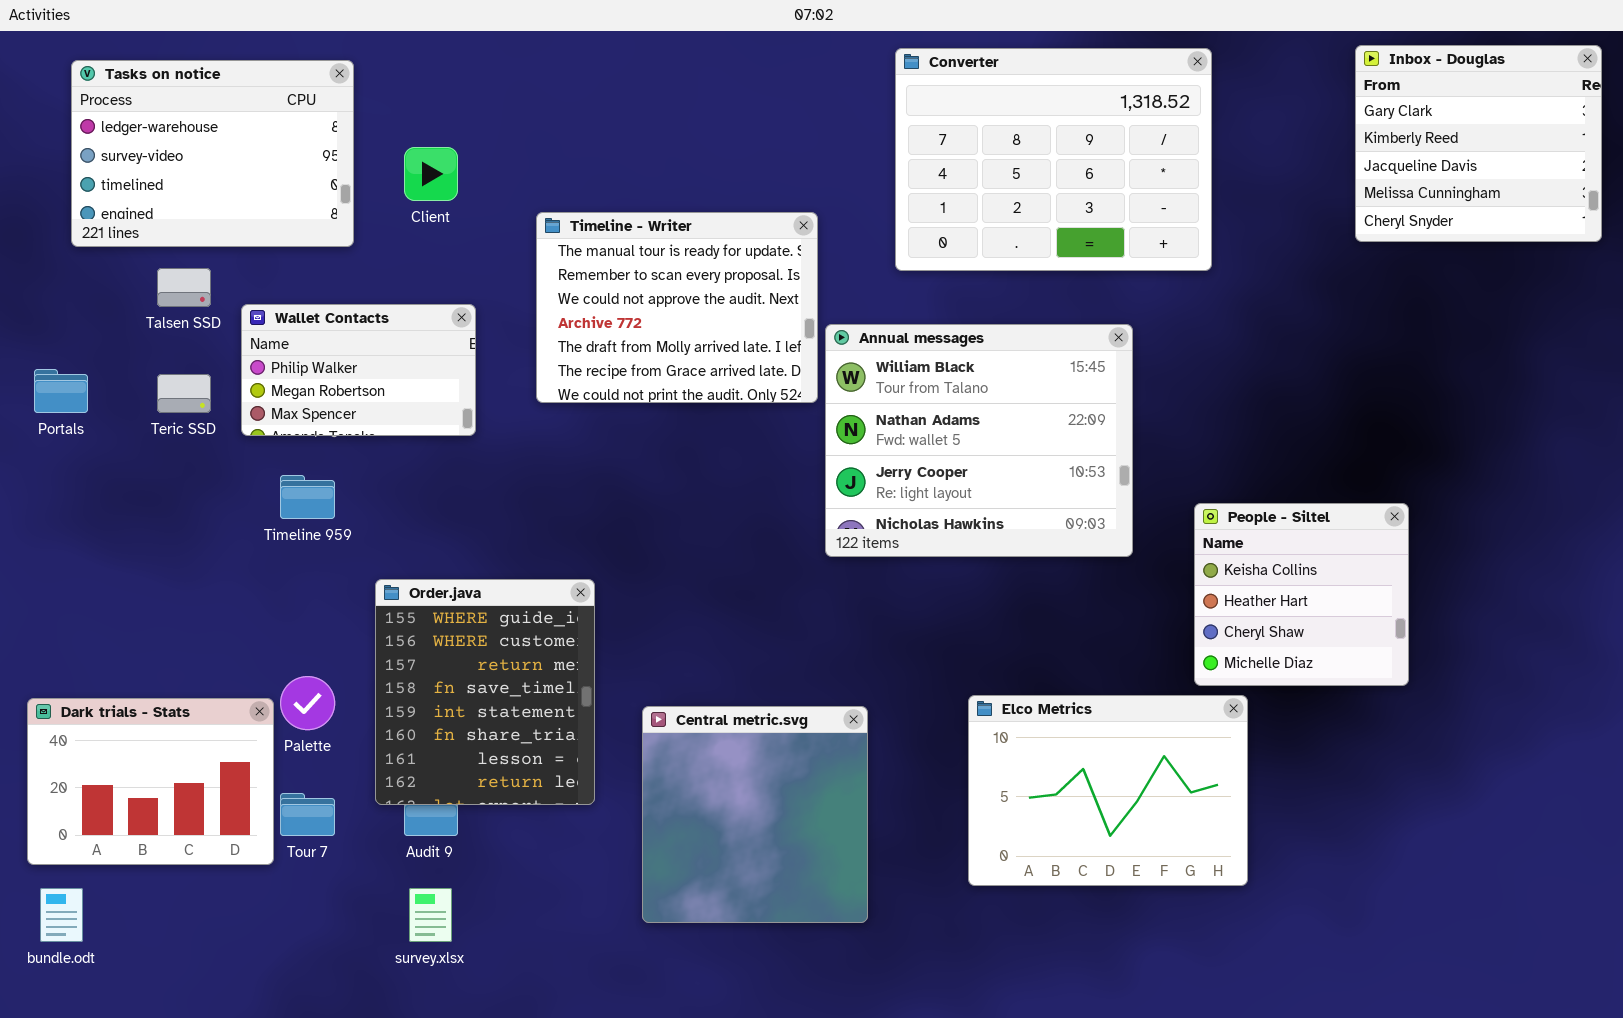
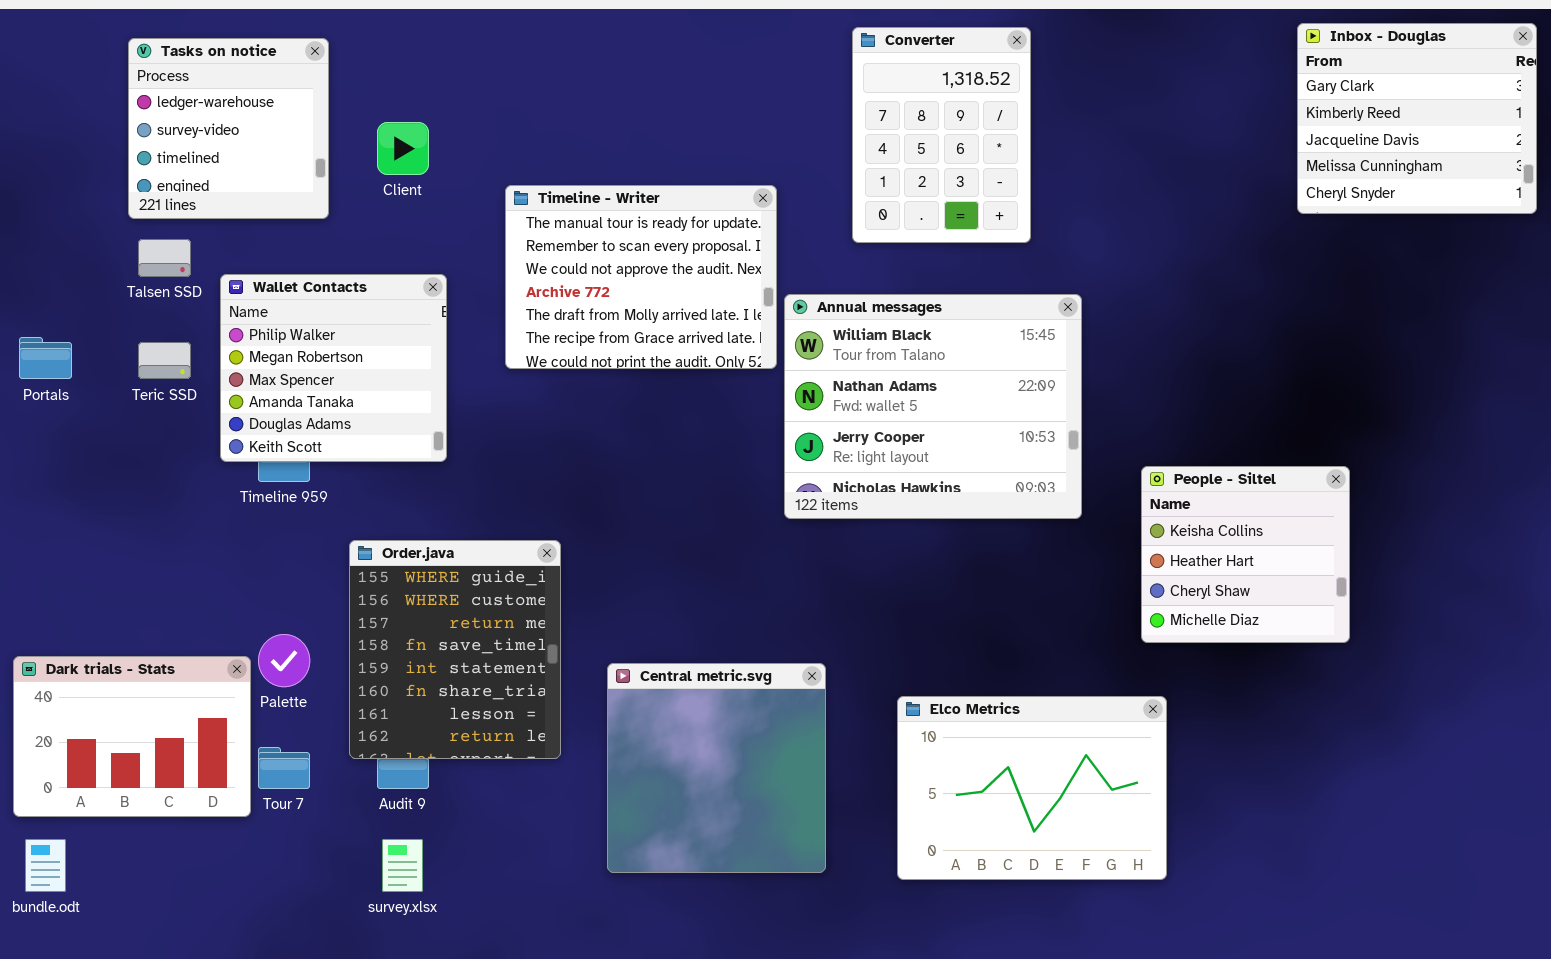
Converter: [895,48,1212,271] -> [852,27,1031,243], resized
Tasks on notice: [71,60,354,247] -> [128,38,329,219], resized
Wallet Contacts: [241,304,476,436] -> [220,274,447,462], resized
Elco Metrics: [968,695,1248,886] -> [897,696,1167,880], moved

